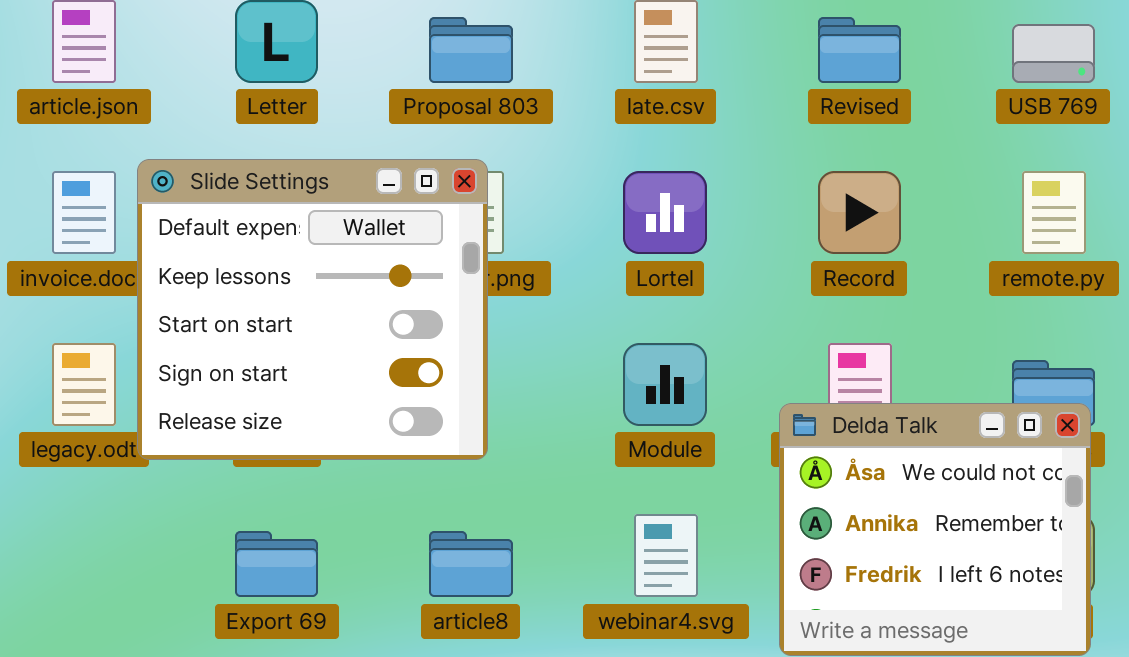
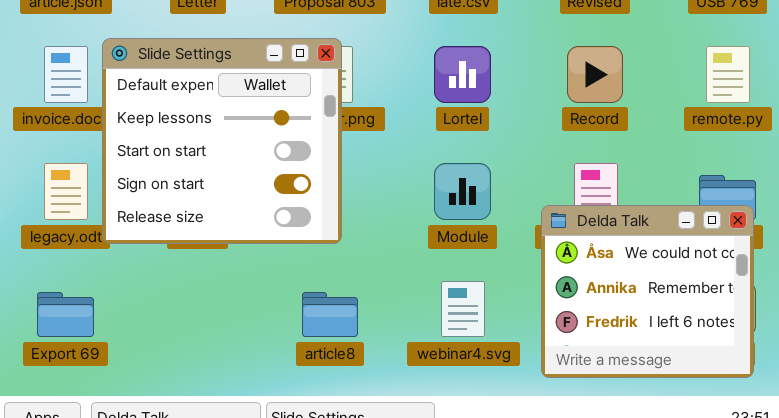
Export 69: [235,531,318,597] -> [37,292,94,337], moved

